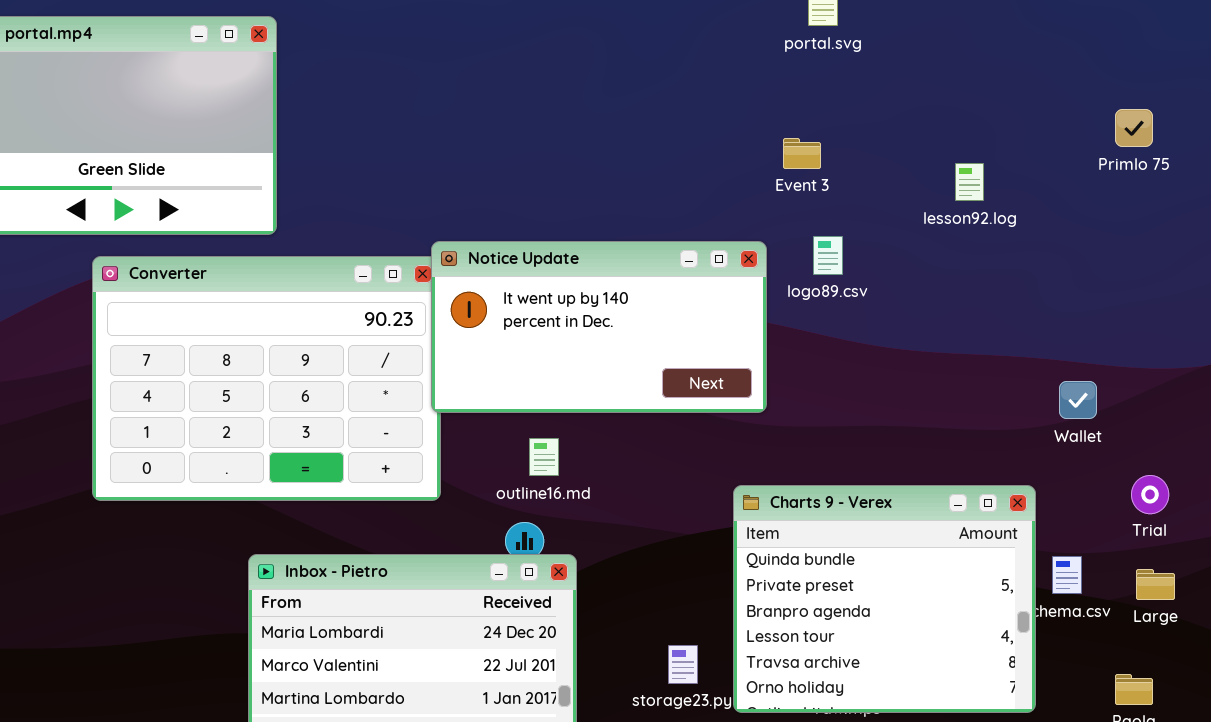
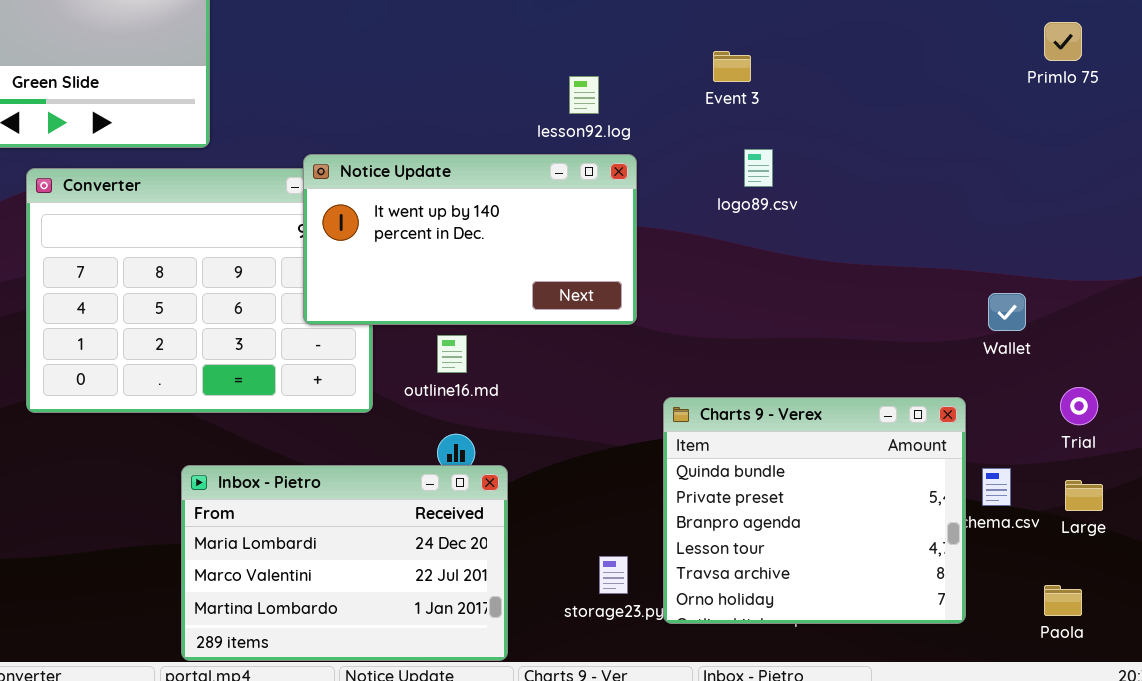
lesson92.log: [955,163,984,201] -> [569,76,599,114], moved
Notice Update: [431,241,767,413] -> [303,154,637,325], moved
outline16.md: [529,438,559,476] -> [437,335,467,373], moved

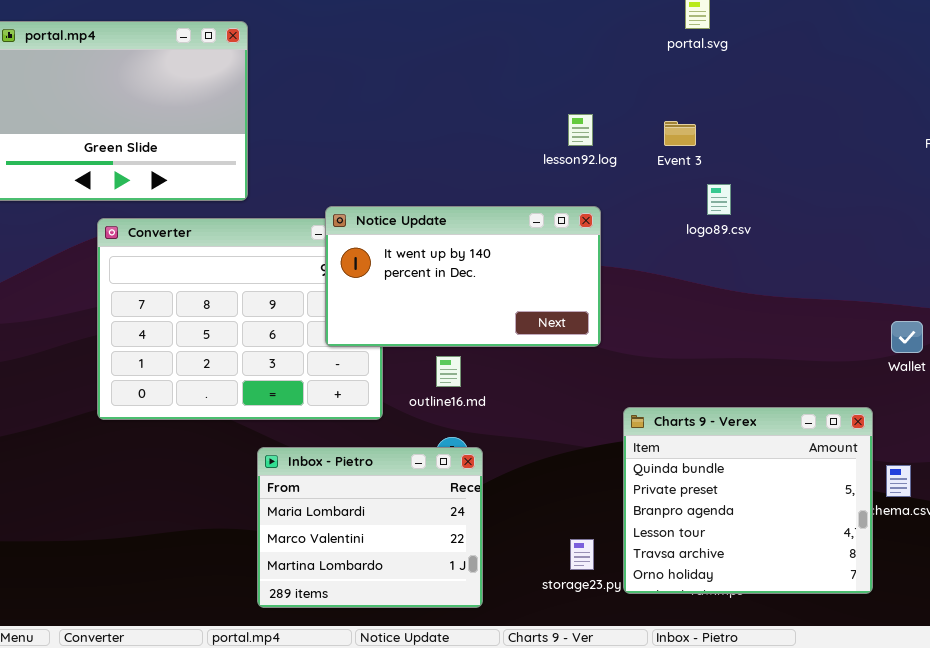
lesson92.log: [569,76,599,114] -> [568,114,593,146], moved
logo89.csv: [744,149,773,187] -> [707,184,731,215], moved
Inbox - Pietro: [181,465,508,661] -> [257,447,483,608], moved, resized

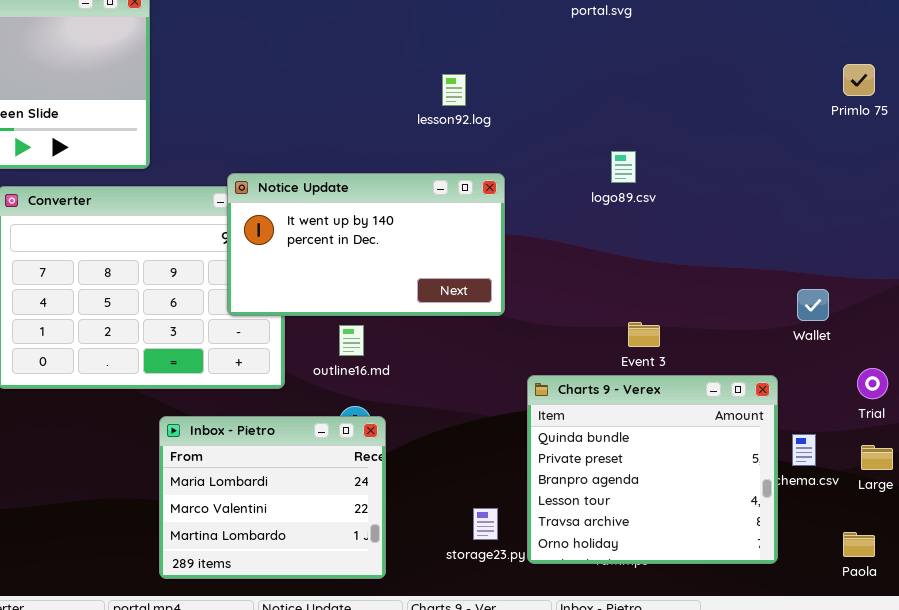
lesson92.log: [568,114,593,146] -> [442,74,466,106], moved
Event 3: [664,121,696,146] -> [628,322,660,347], moved

